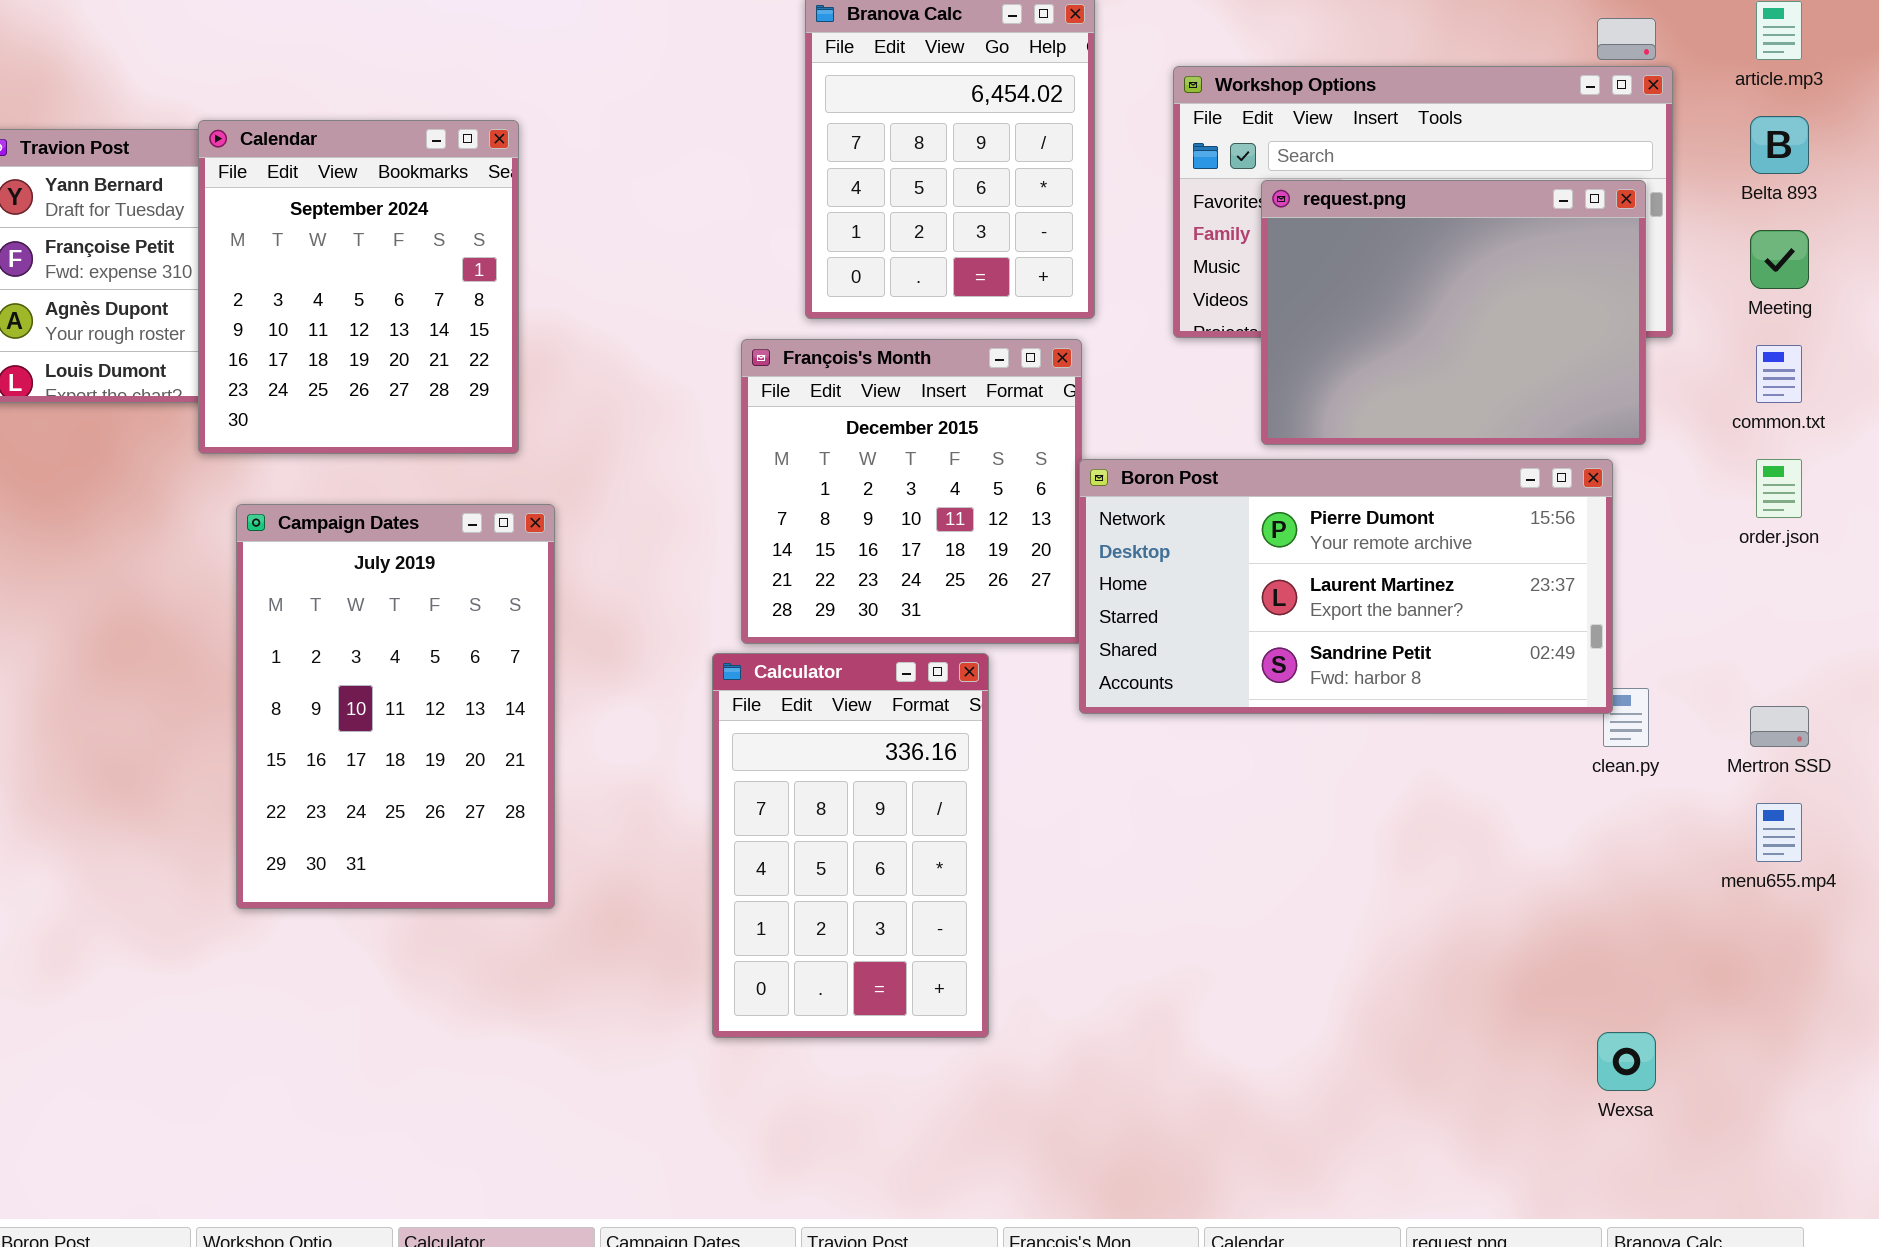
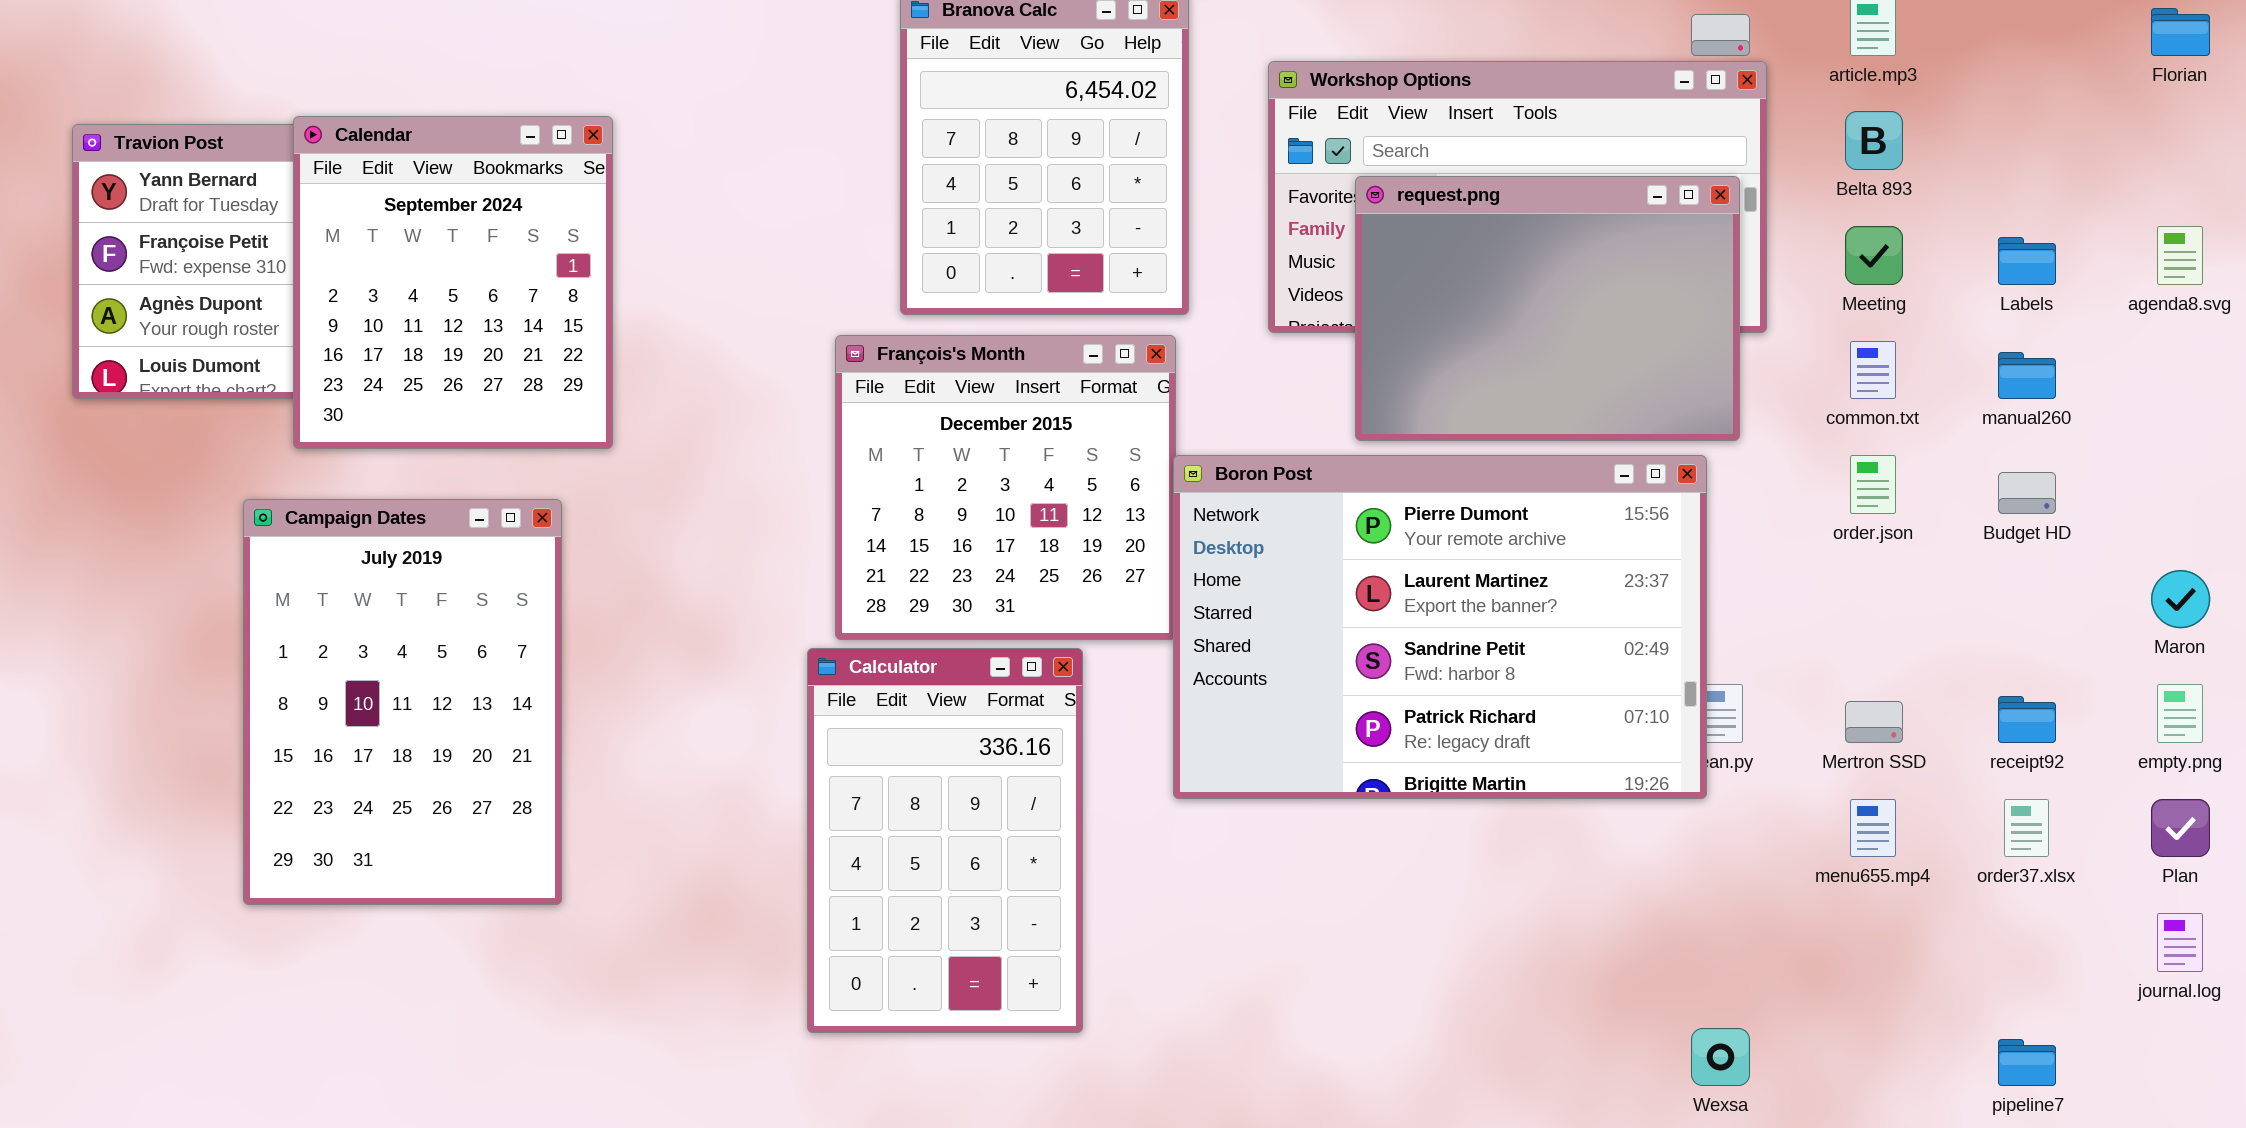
Boron Post: [1079,459,1613,714] -> [1173,455,1707,799], resized
Campaign Dates: [236,504,555,909] -> [243,499,562,905], moved

